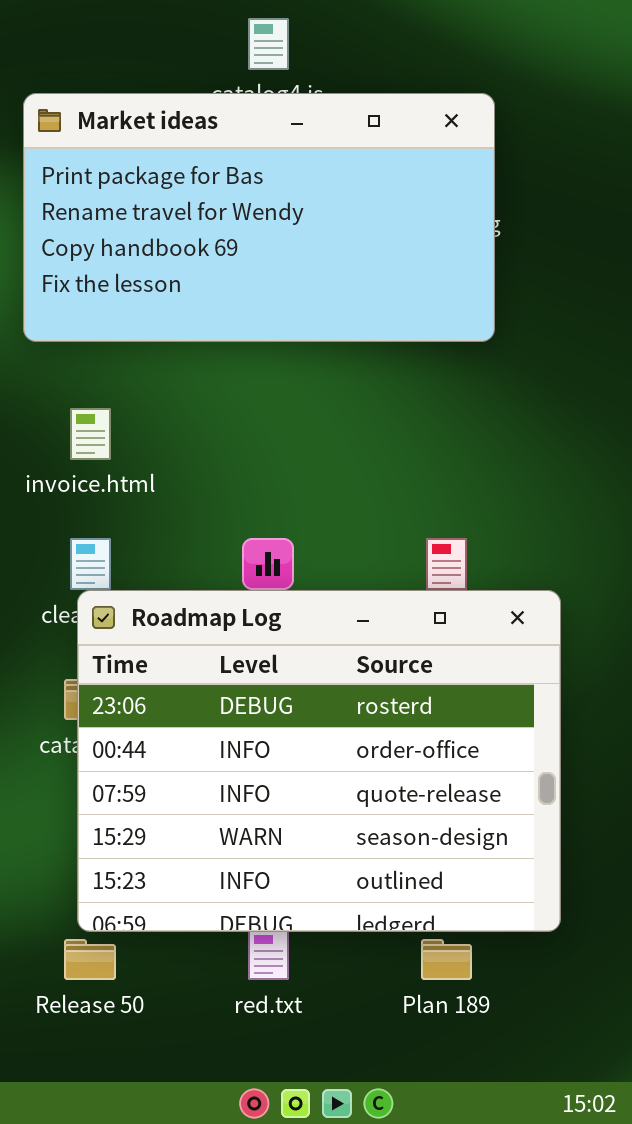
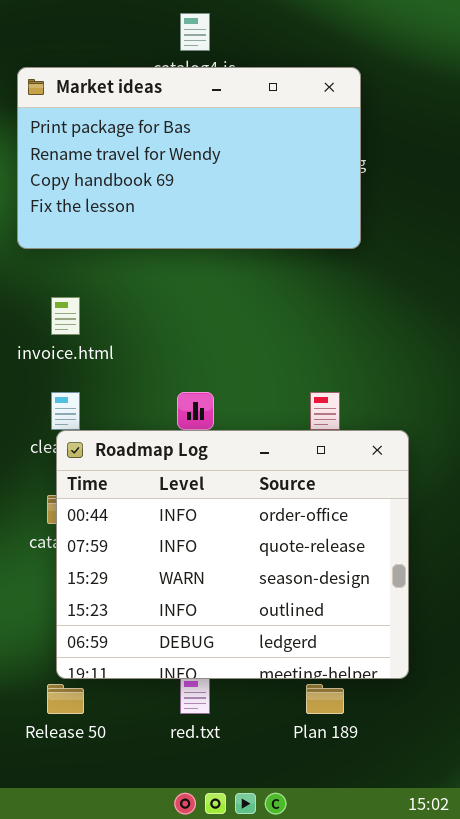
Roadmap Log: [77,590,561,932] -> [56,430,409,679], scrolled down 1 row

